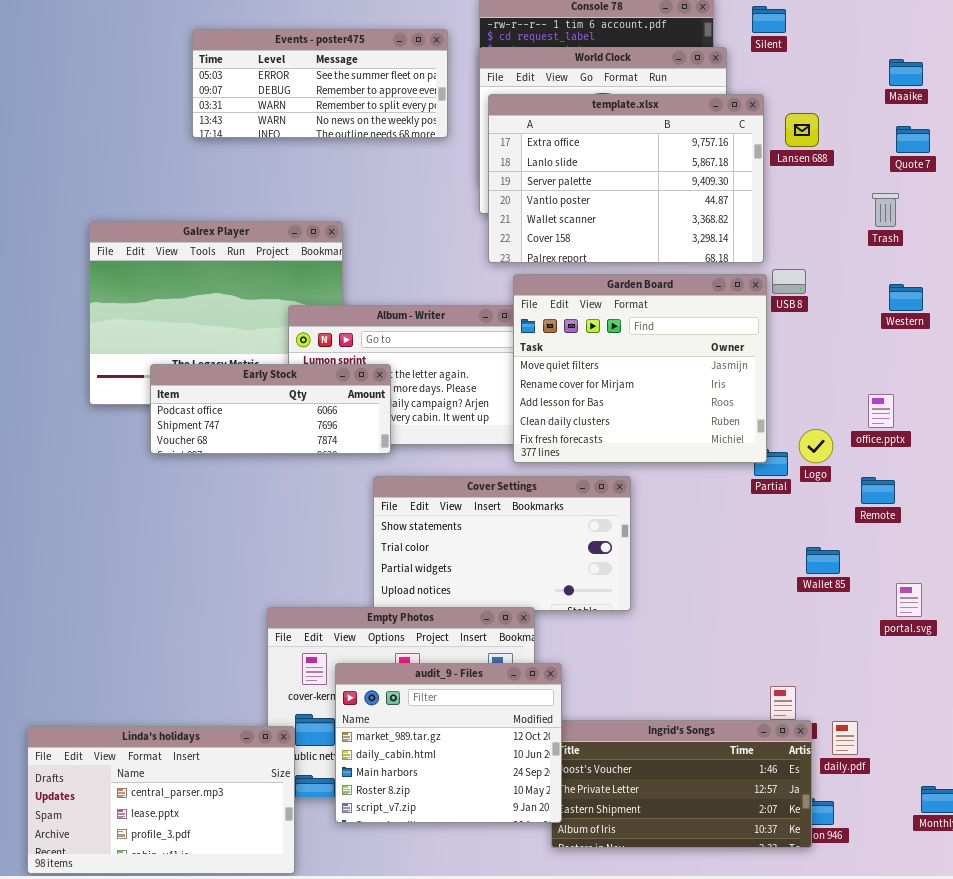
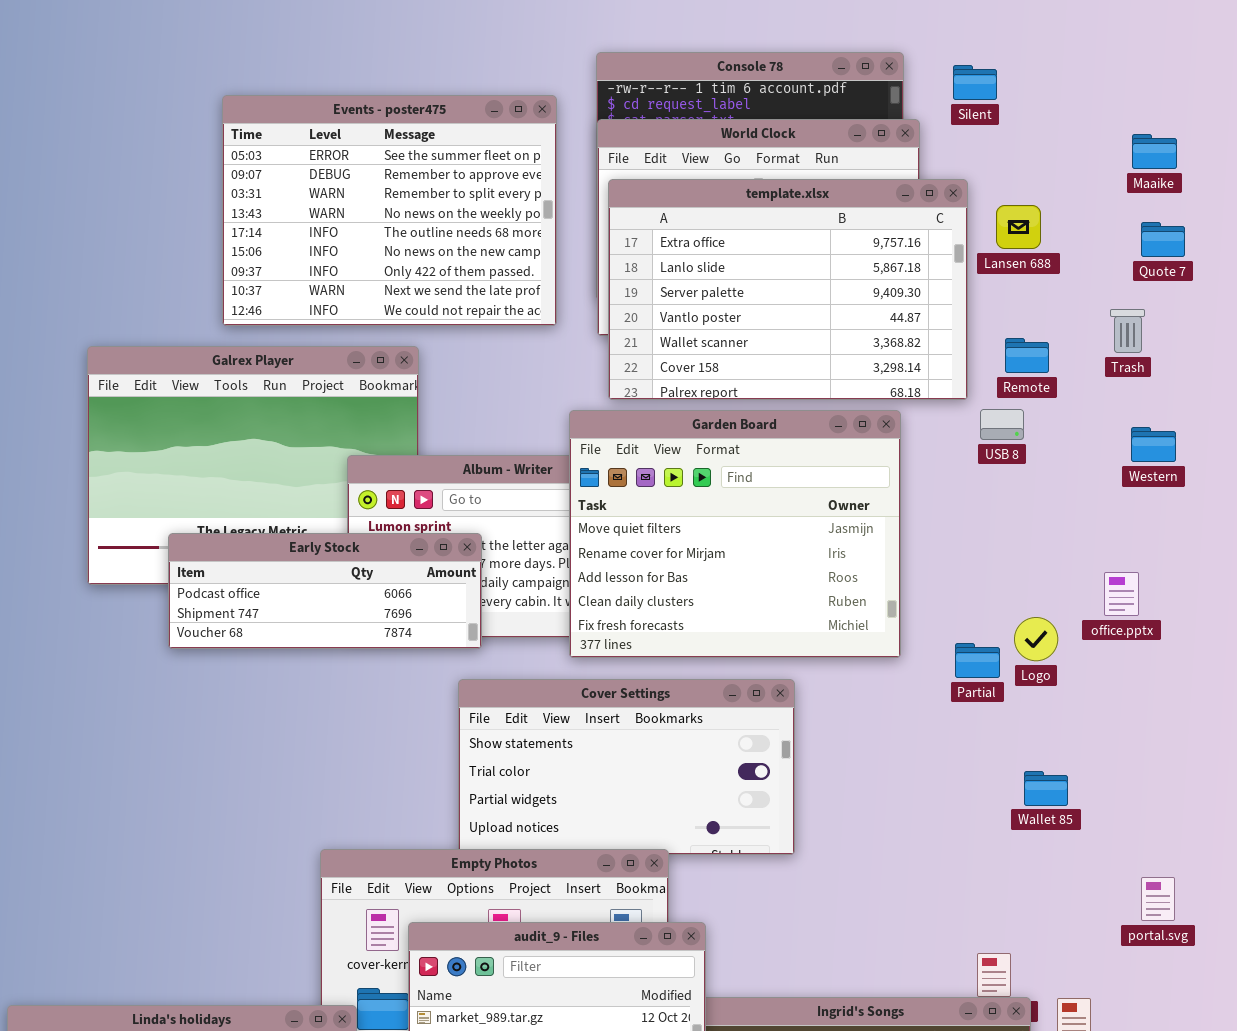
Events - poster475: [192,29,448,138] -> [222,95,557,326], resized
Garden Board: [513,274,767,463] -> [569,410,901,658], moved
Remote: [861,477,895,504] -> [1005,338,1049,373], moved
portal.svg: [896,583,922,617] -> [1141,877,1175,921], moved

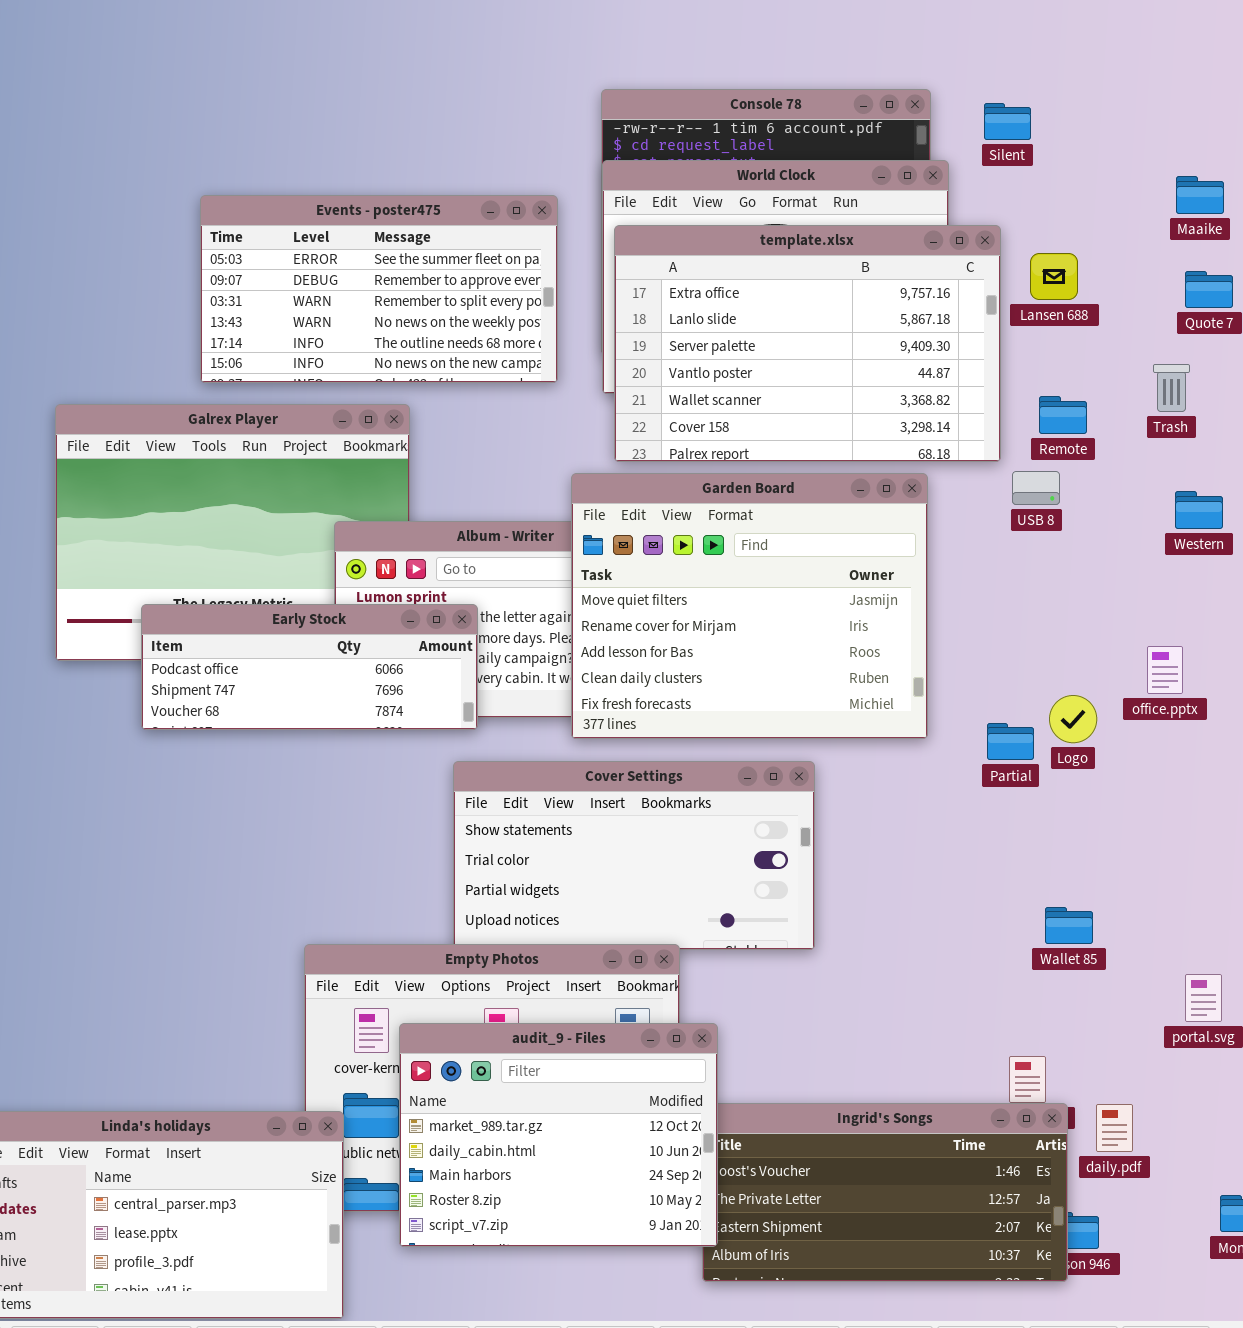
Events - poster475: [222,95,557,326] -> [200,195,558,383], resized
Wallet 85: [1024,771,1068,806] -> [1045,907,1093,944], moved

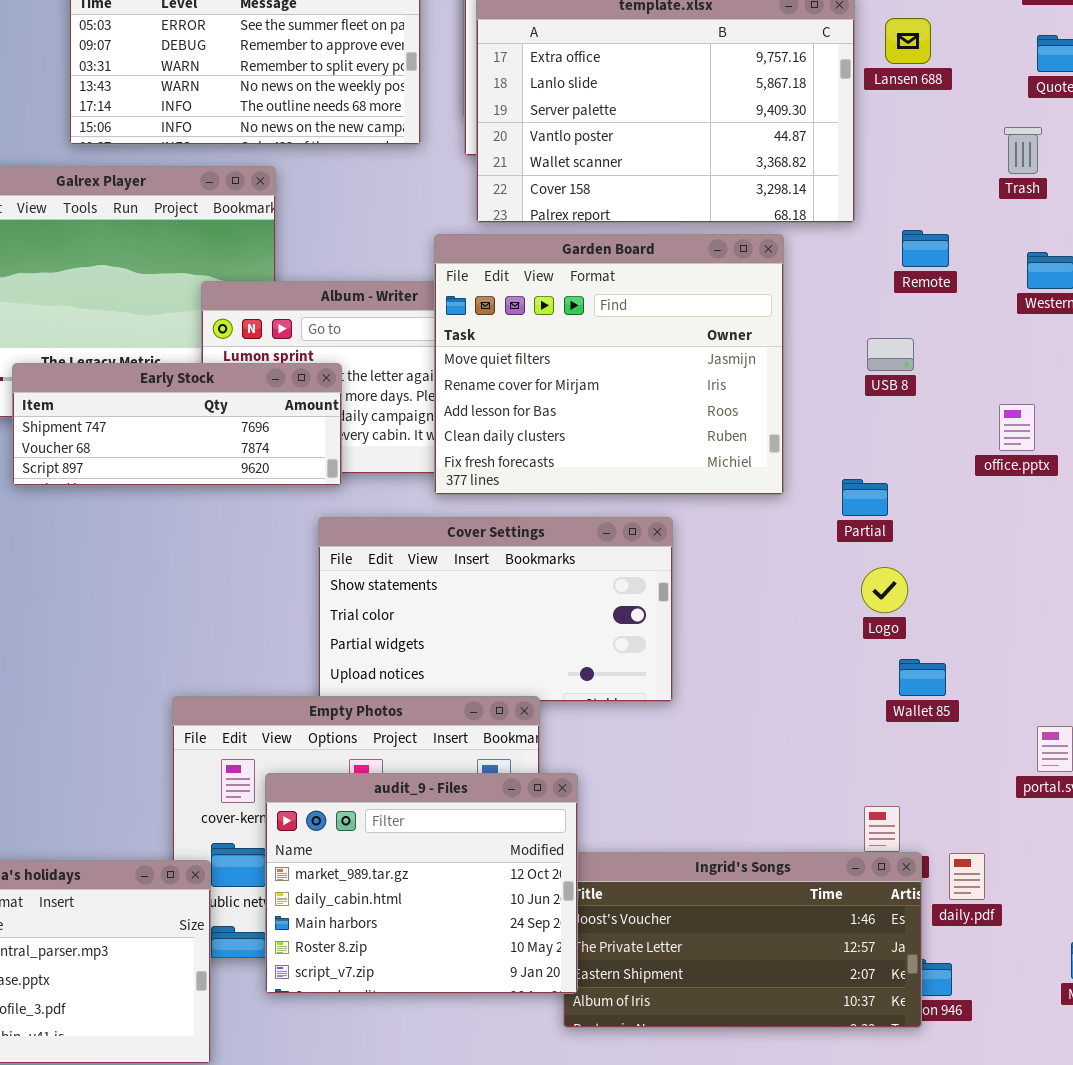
Remote: [1039,396,1087,434] -> [902,230,949,267], moved
USB 8: [1012,471,1060,505] -> [867,338,914,371], moved
Early Stock: [141,604,478,730] -> [12,363,342,486], scrolled down 1 row
Logo: [1049,695,1097,743] -> [861,567,908,613], moved

